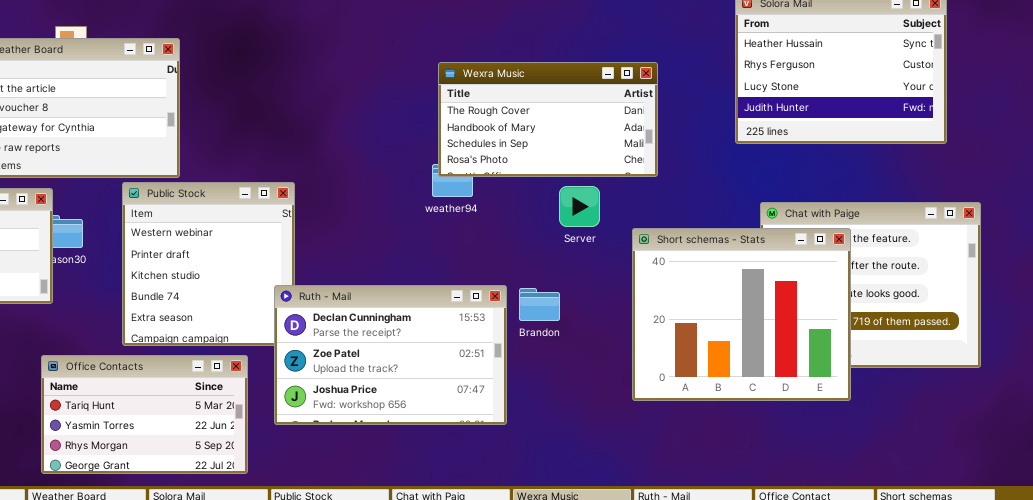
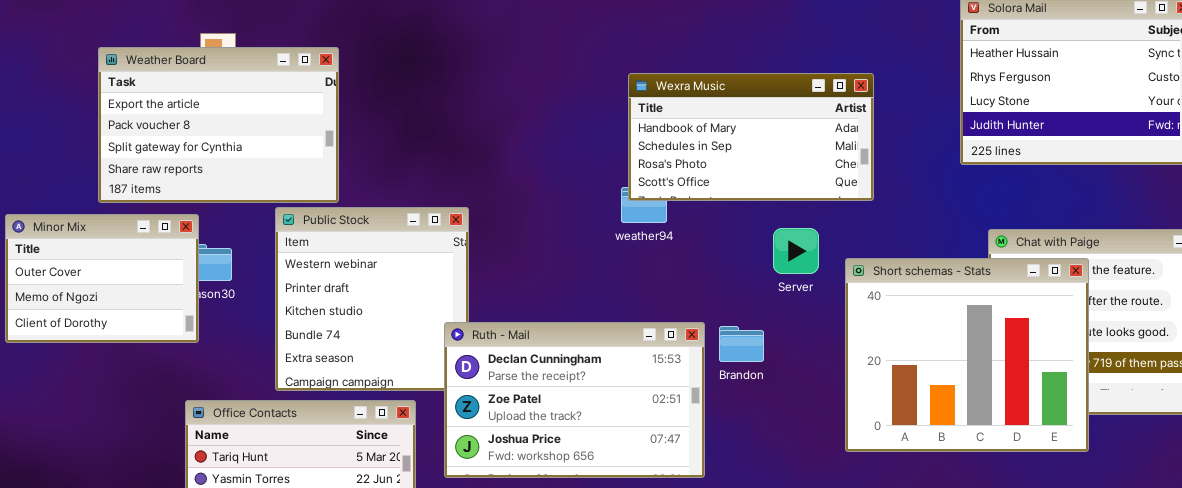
Wexra Music: [438,62,658,177] -> [628,73,874,201], scrolled down 1 row
Server: [559,186,600,227] -> [773,228,819,274], moved

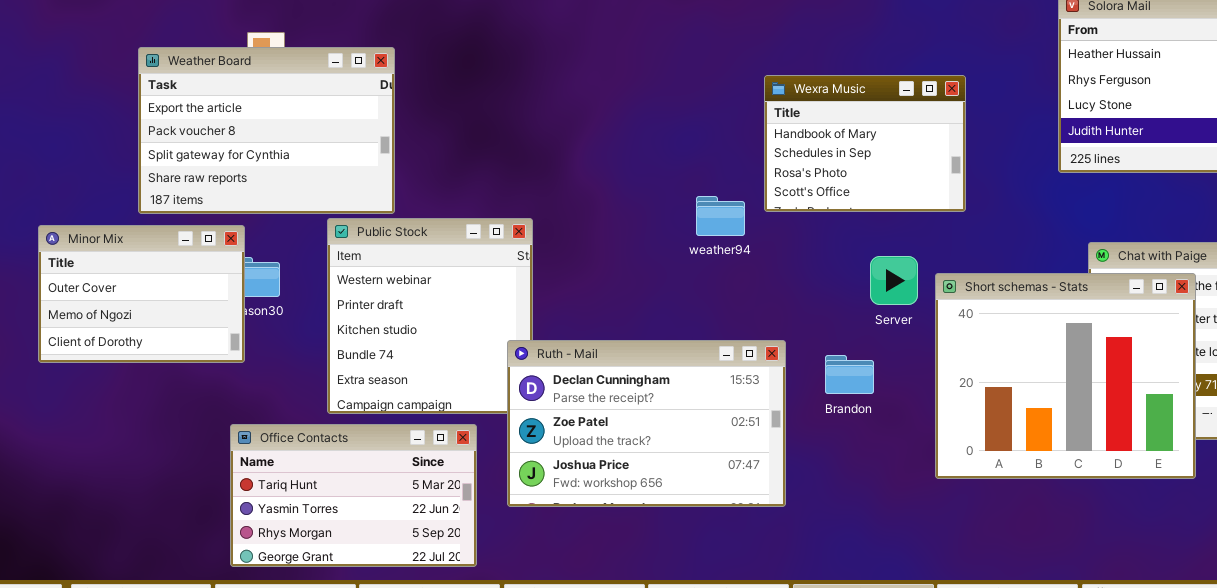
Wexra Music: [628,73,874,201] -> [764,75,966,212], resized
Server: [773,228,819,274] -> [870,256,918,305], moved
Brandon: [719,326,764,362] -> [825,355,874,394], moved

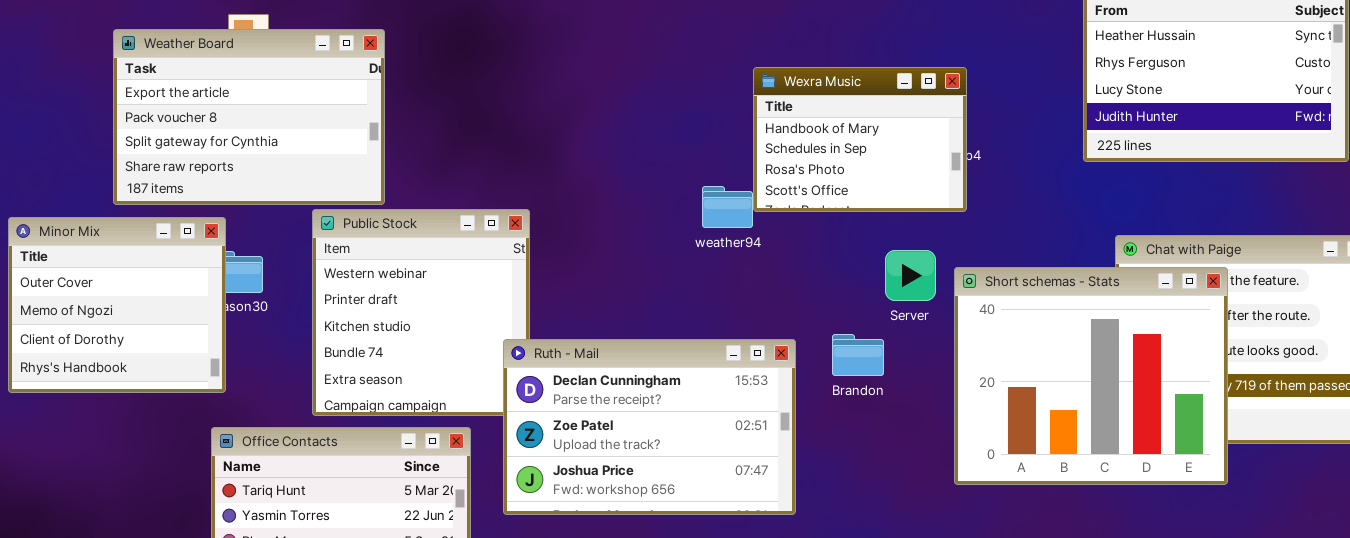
Wexra Music: [764,75,966,212] -> [753,67,967,212], moved
Minor Mix: [38,225,245,363] -> [8,217,226,393], resized
Brandon: [825,355,874,394] -> [832,334,884,376], moved

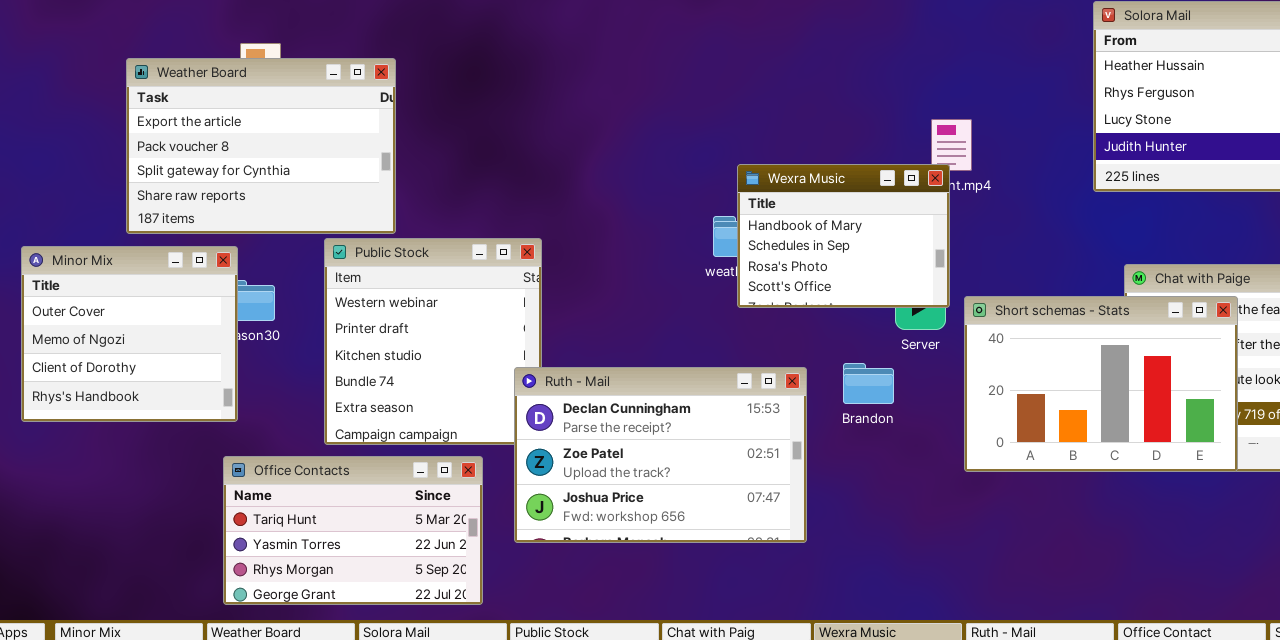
Wexra Music: [753,67,967,212] -> [737,164,950,308], moved
Short schemas - Stats: [954,267,1228,485] -> [964,296,1238,472], resized

